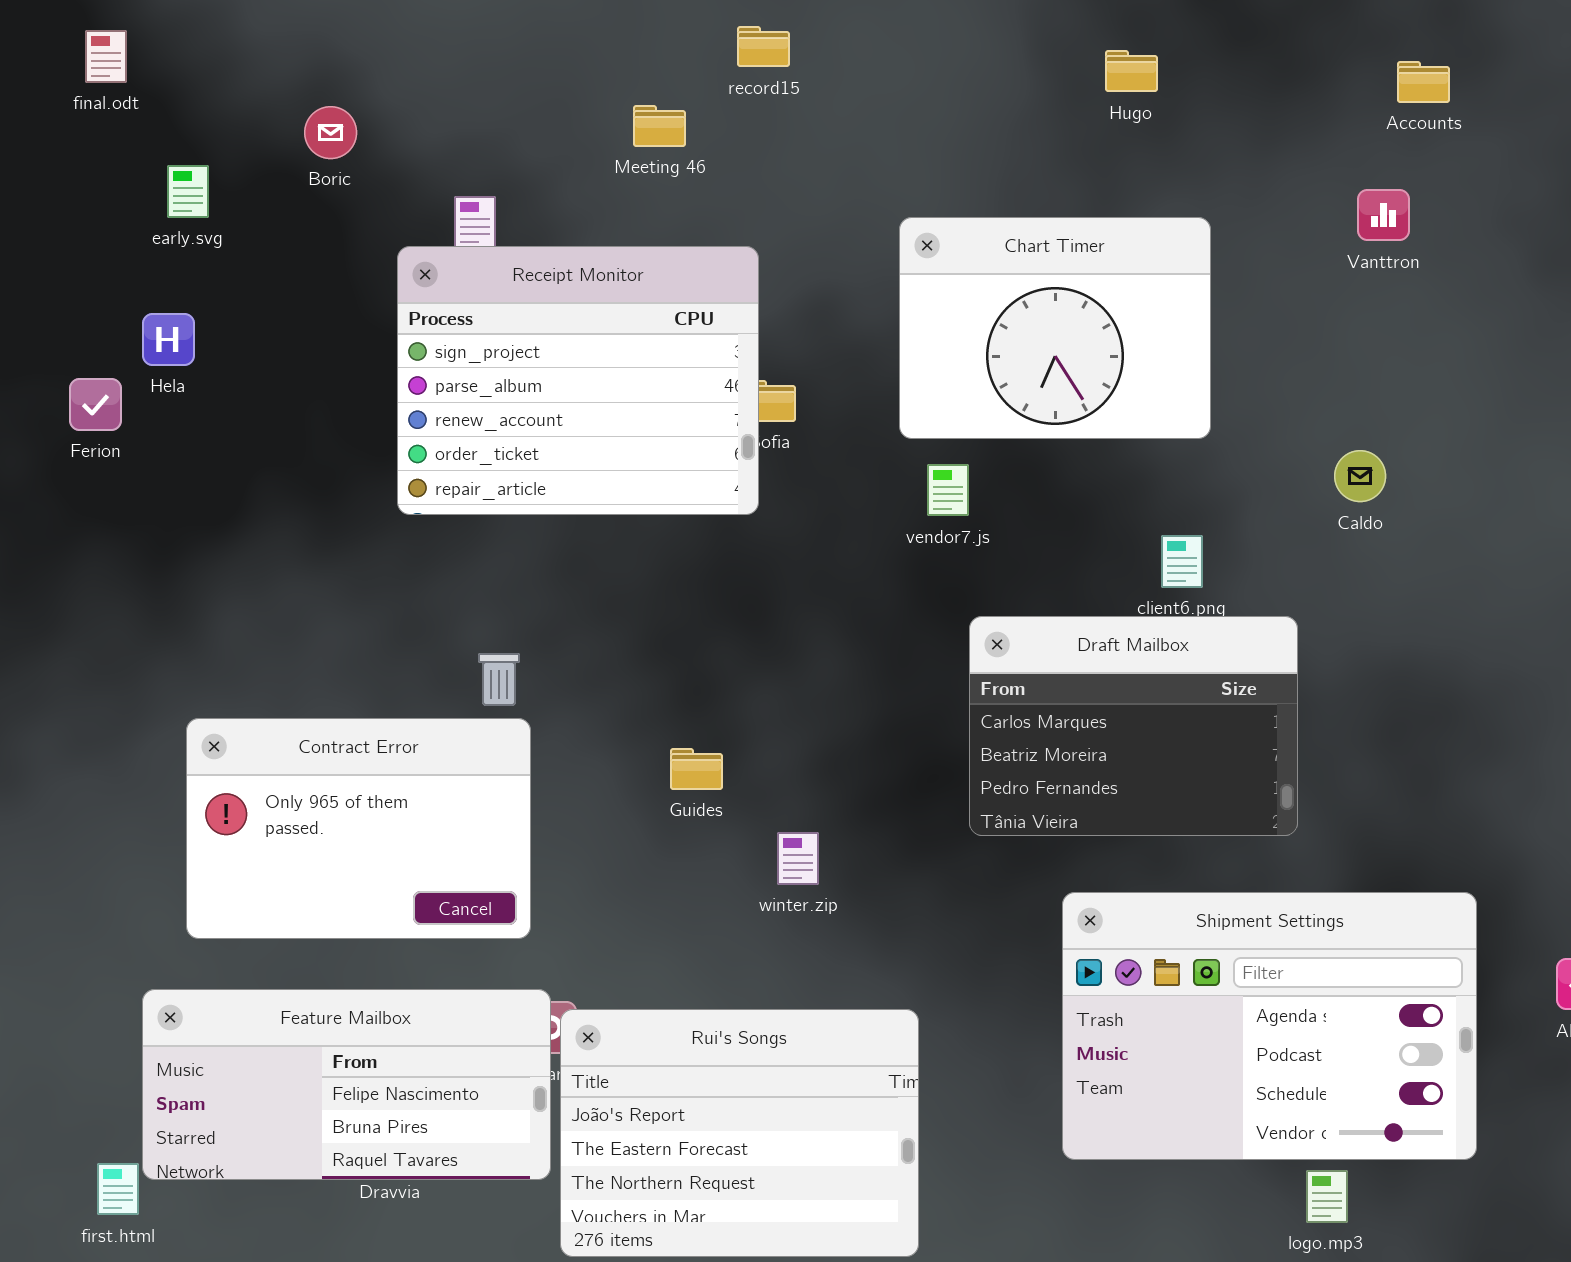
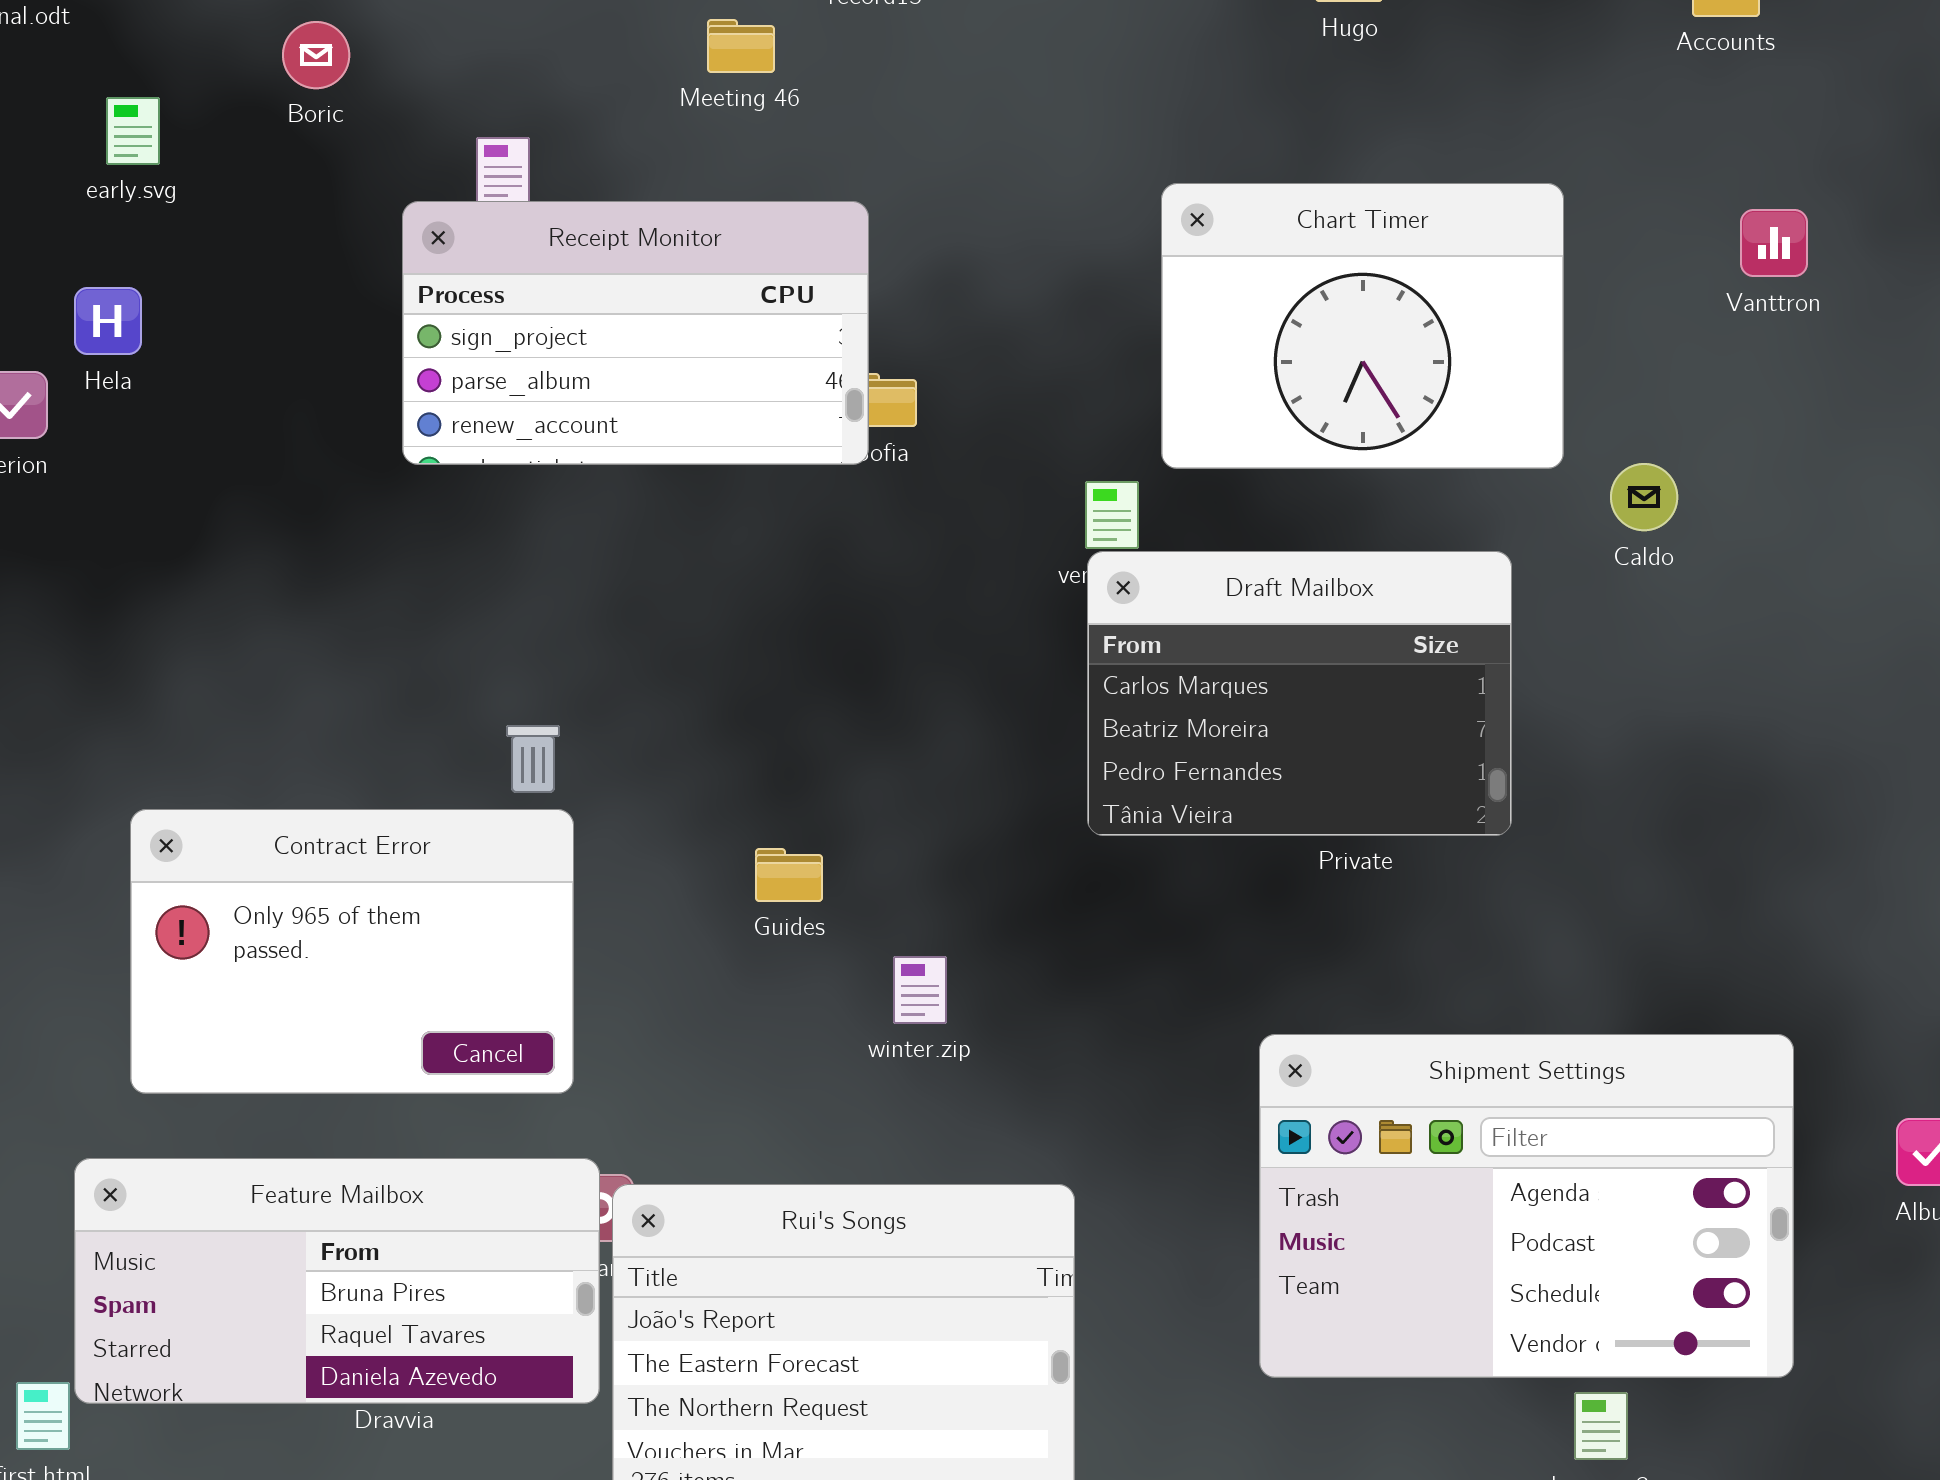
Vanttron: [1357,189,1410,241] -> [1740,209,1808,277], moved
Chart Timer: [899,217,1211,439] -> [1161,183,1564,469], moved
Receipt Monitor: [397,246,759,515] -> [402,201,869,465], resized
Draft Mailbox: [969,616,1298,836] -> [1087,551,1512,836], moved
Feature Mailbox: [142,989,551,1180] -> [74,1158,600,1404], scrolled down 1 row

